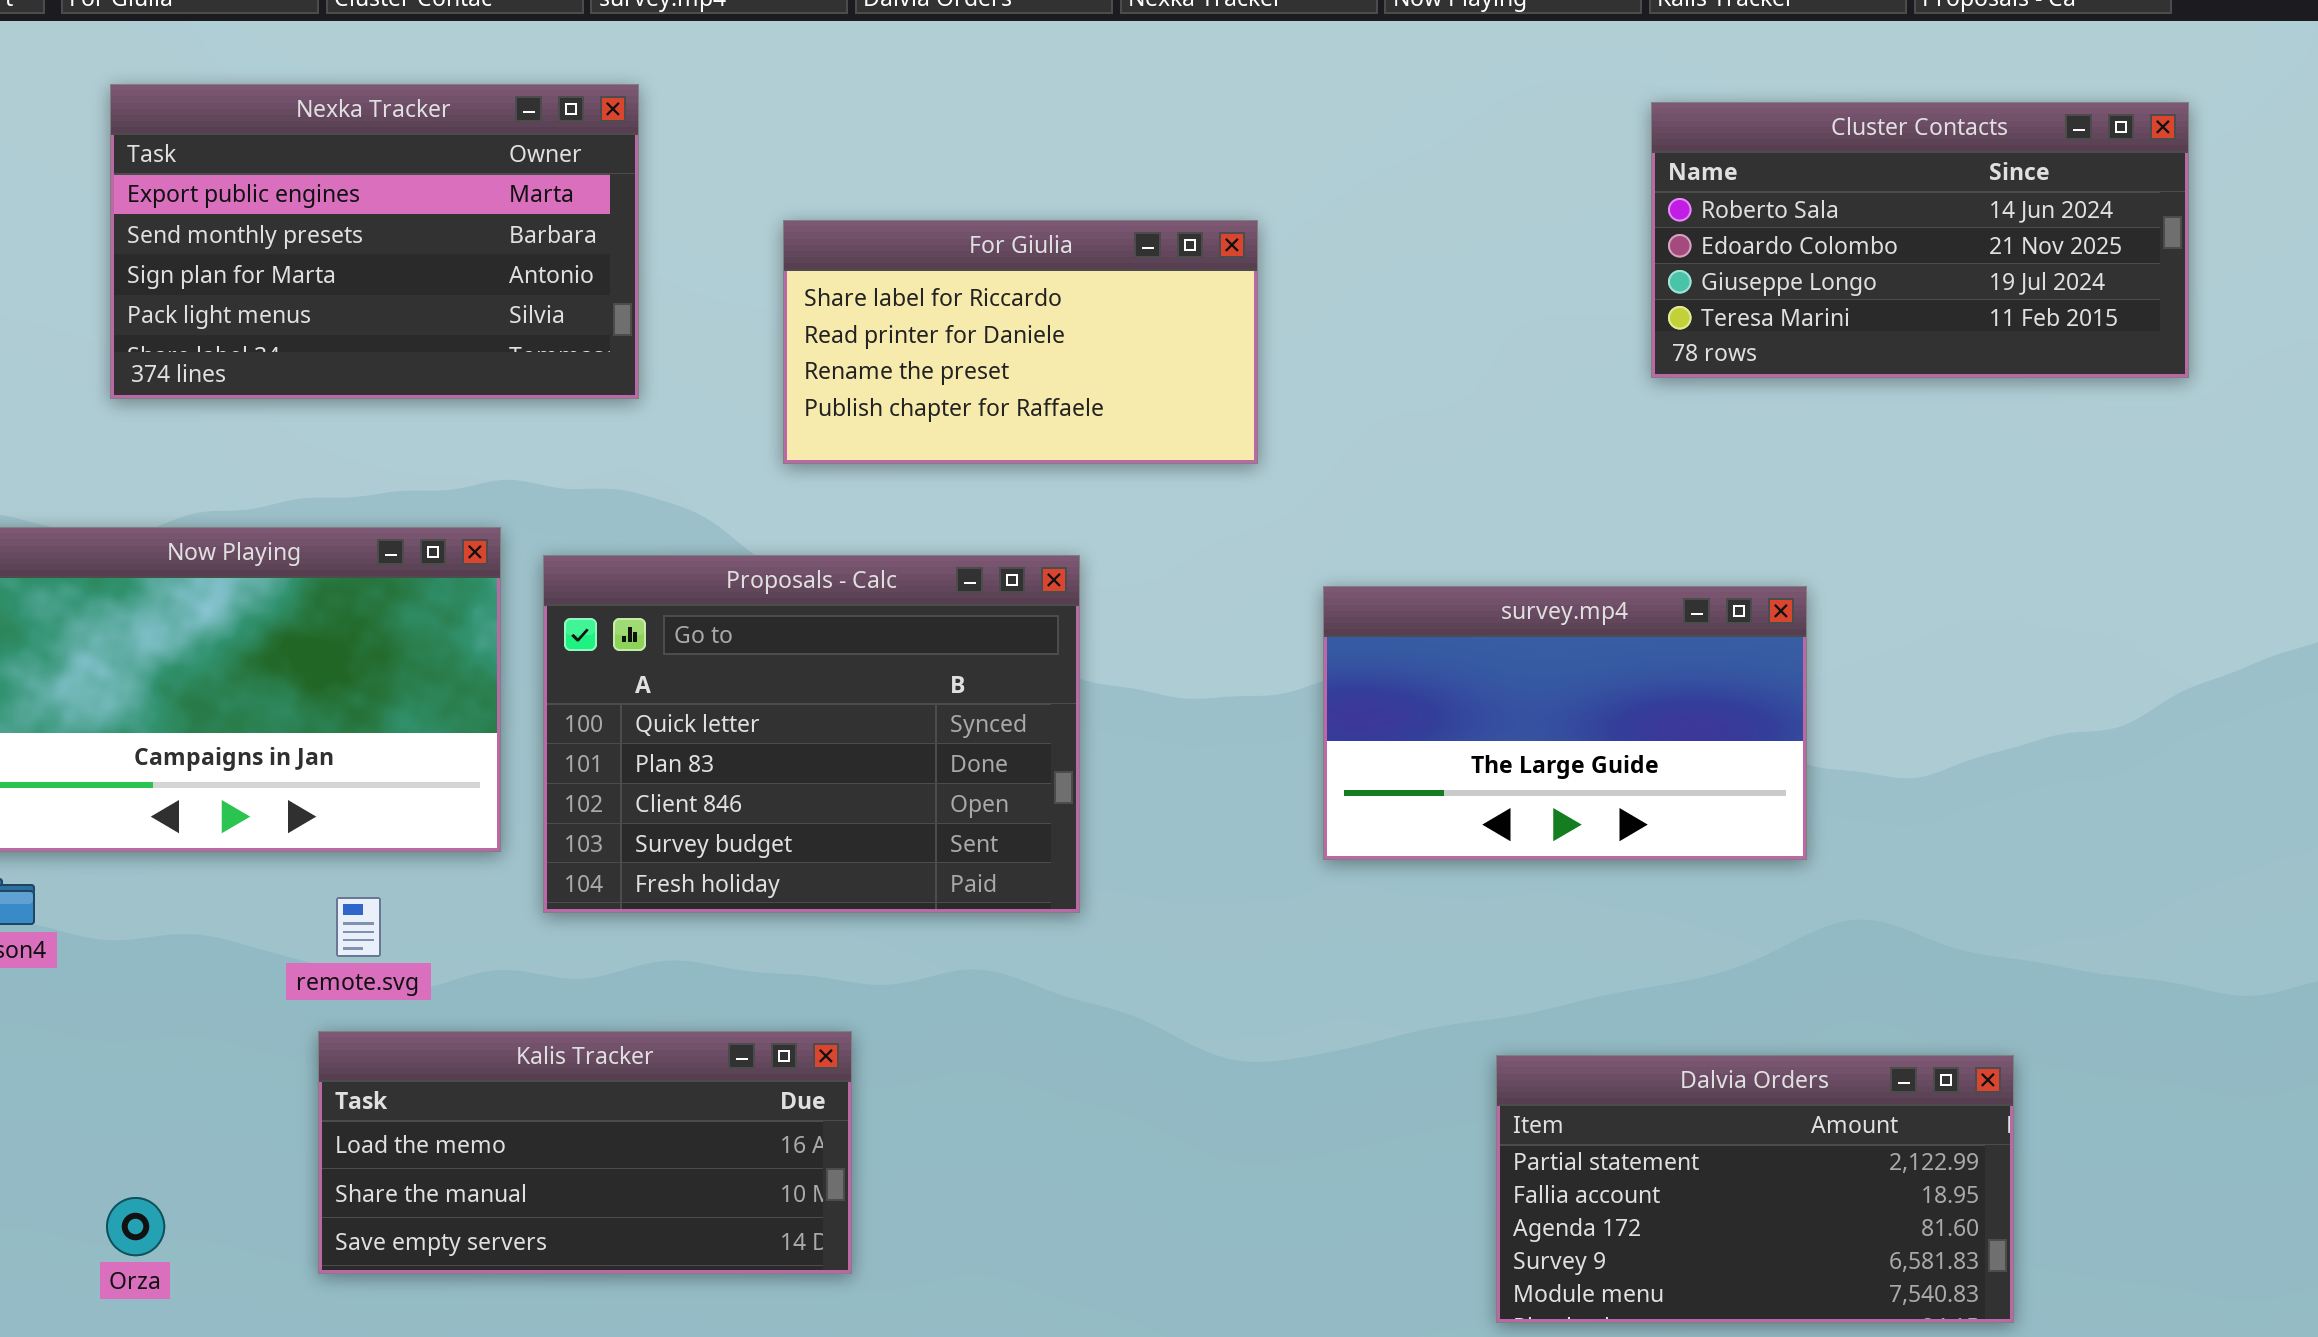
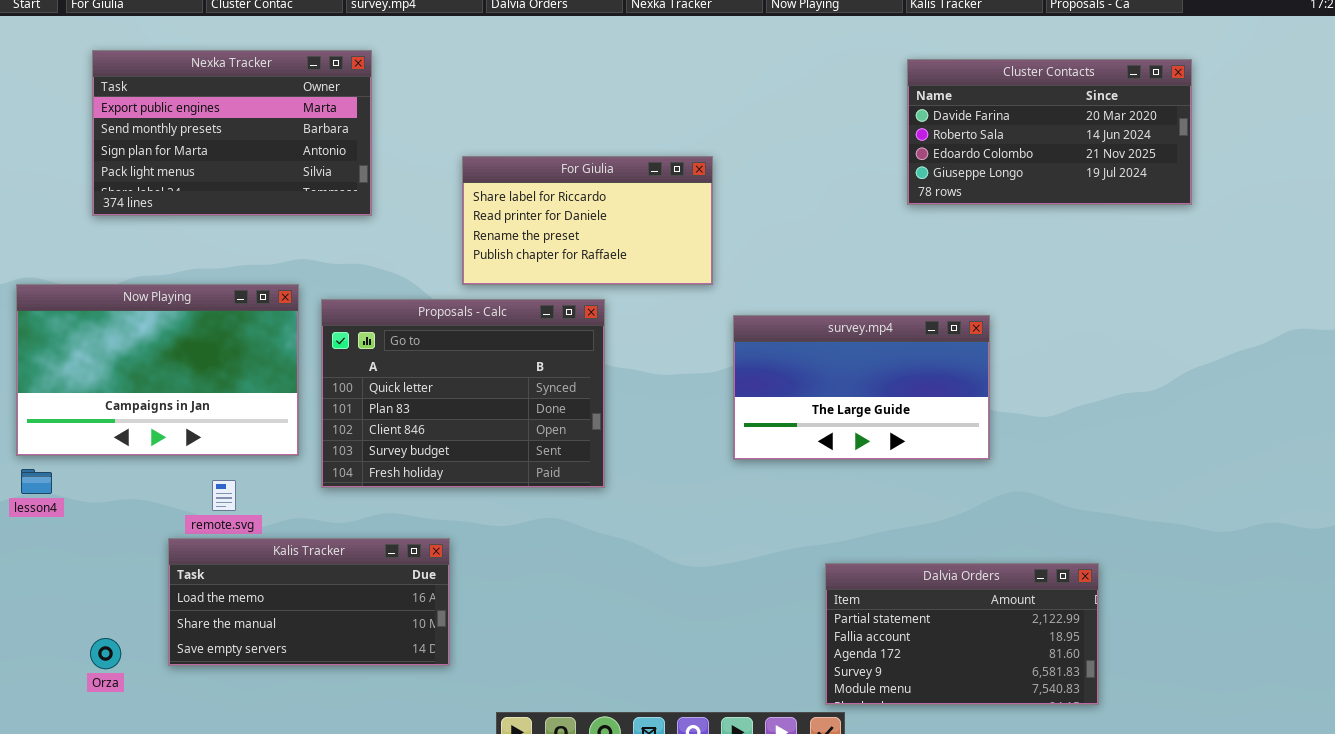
Cluster Contacts: [1651,102,2189,378] -> [907,59,1192,205], scrolled up 1 row
For Giulia: [783,220,1258,464] -> [462,156,713,285], moved
Kalis Tracker: [318,1031,852,1274] -> [168,538,450,666], moved

